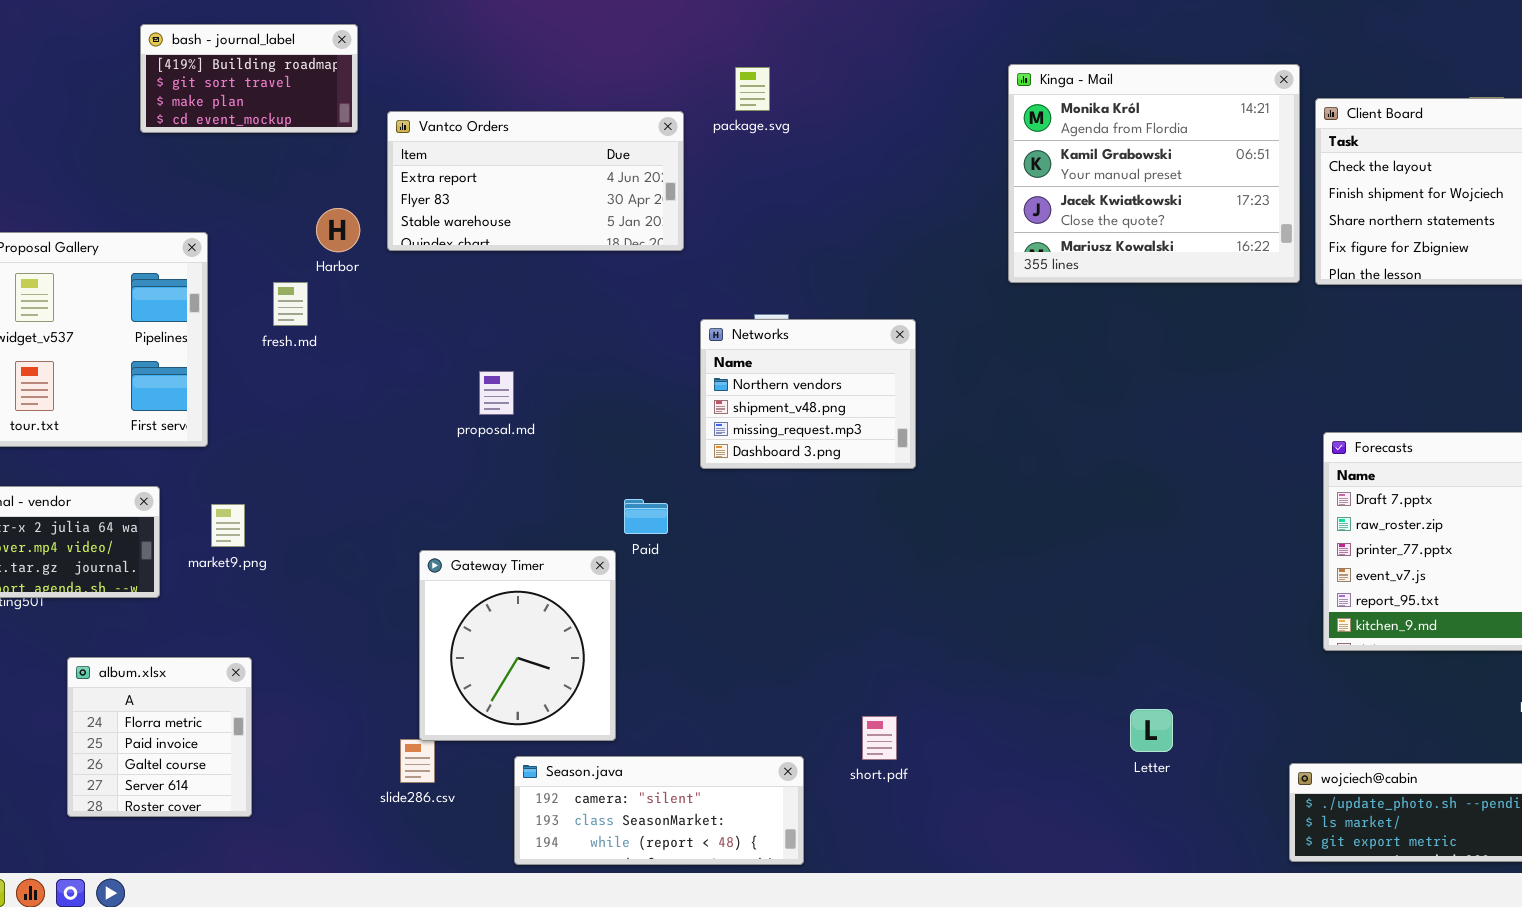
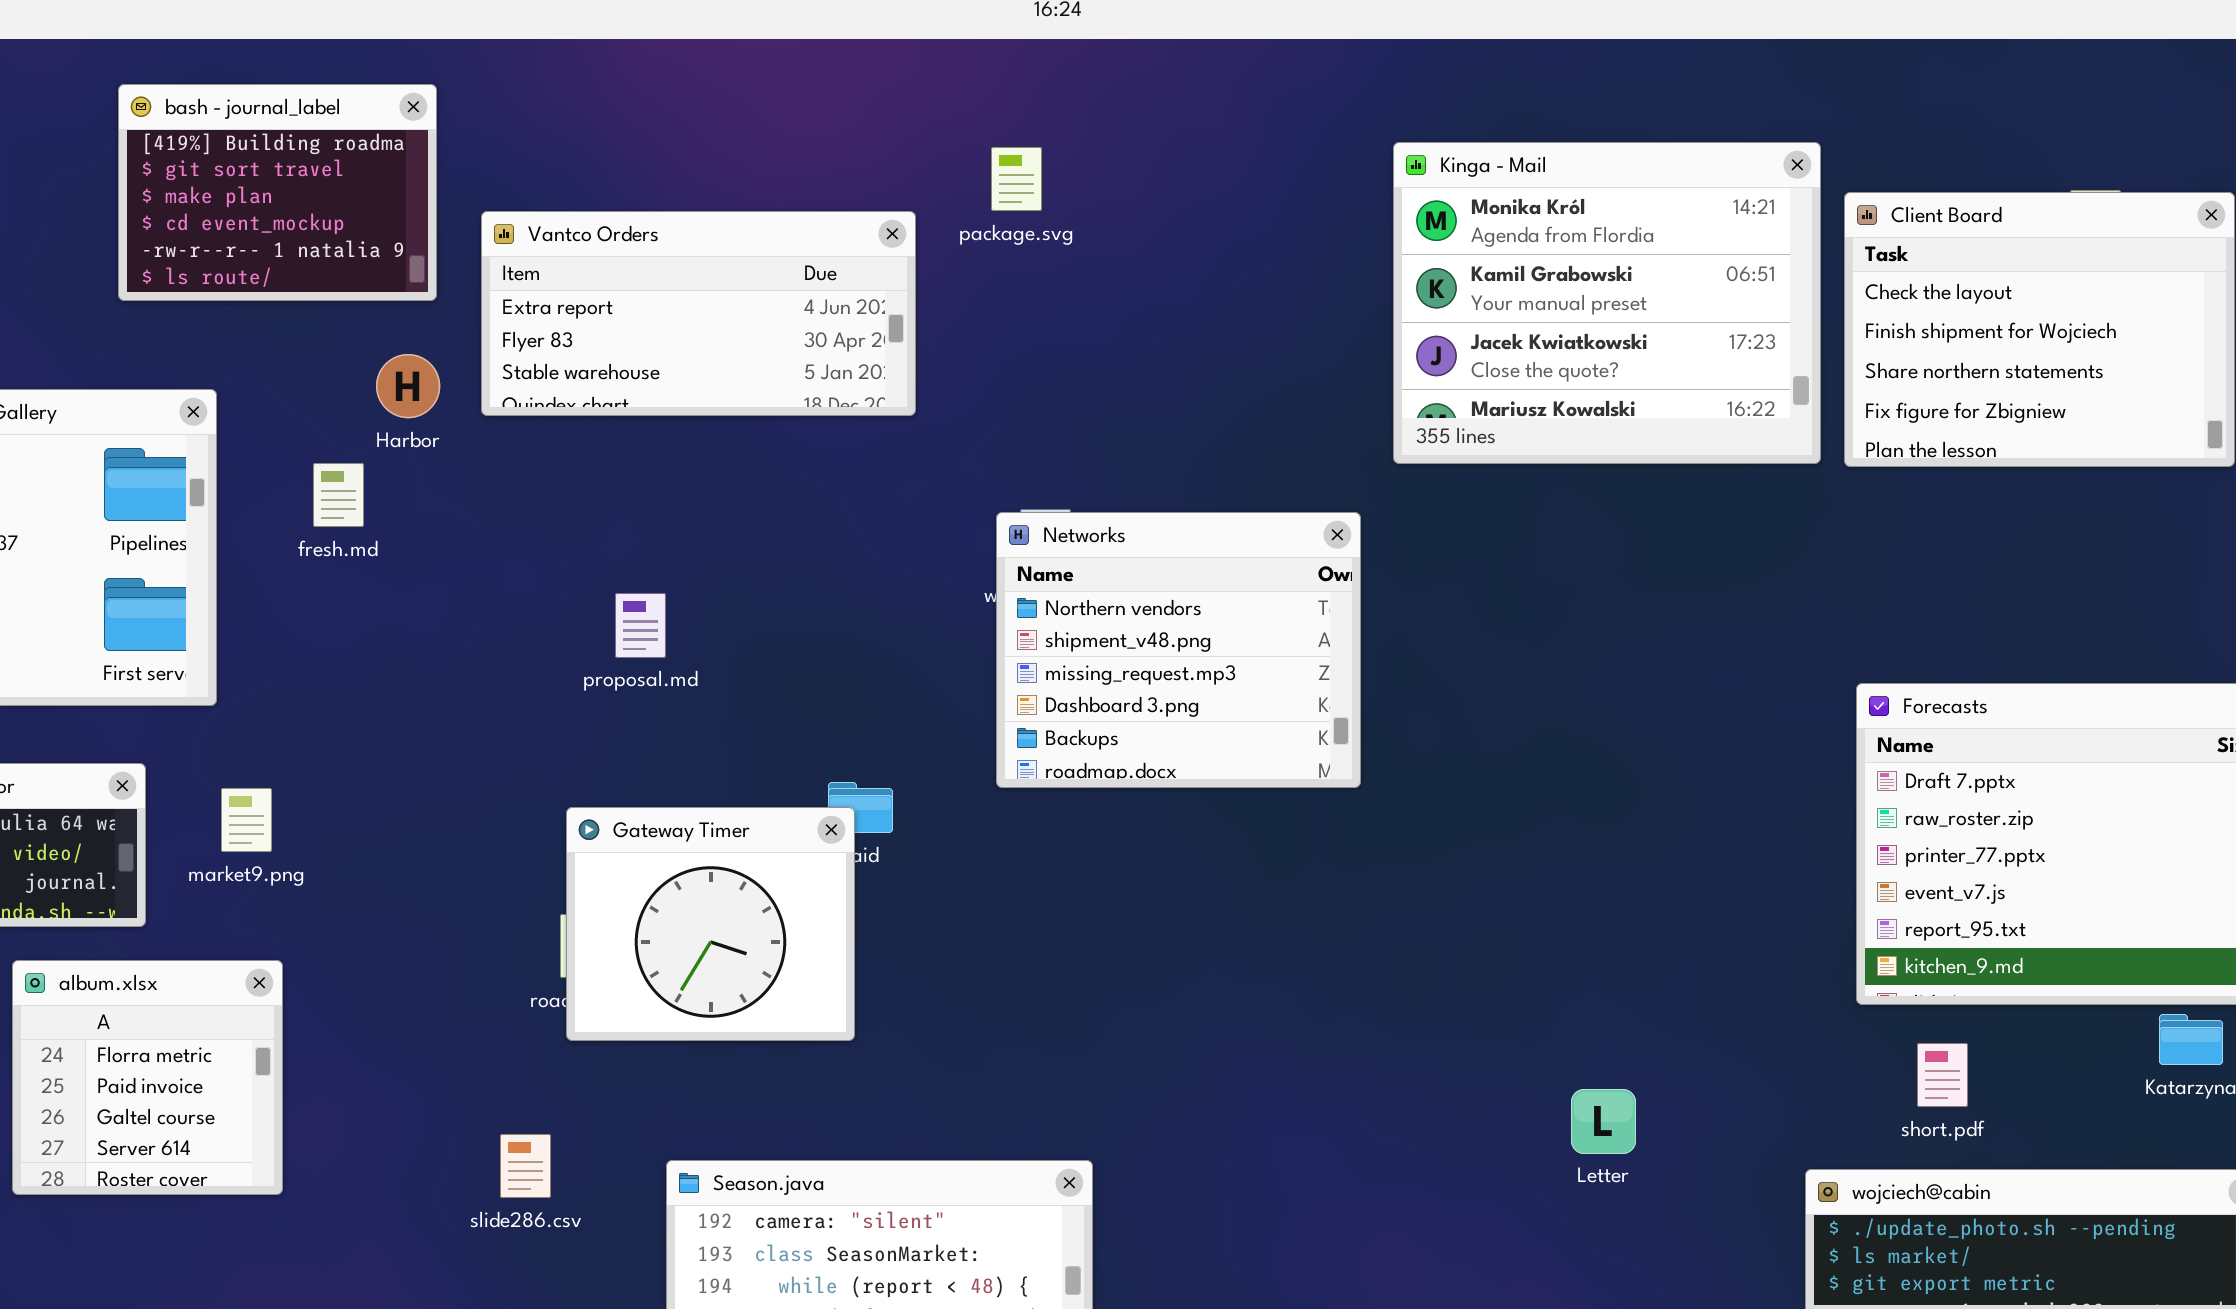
bash - journal_label: [140,24,358,133] -> [118,84,437,301], resized
Networks: [700,319,916,469] -> [996,512,1361,788], moved, resized
Gateway Timer: [419,550,616,741] -> [566,807,855,1041], moved, resized
album.xlsx: [67,657,252,817] -> [12,960,283,1195], moved
short.pdf: [862,716,897,760] -> [1917,1043,1968,1107], moved

